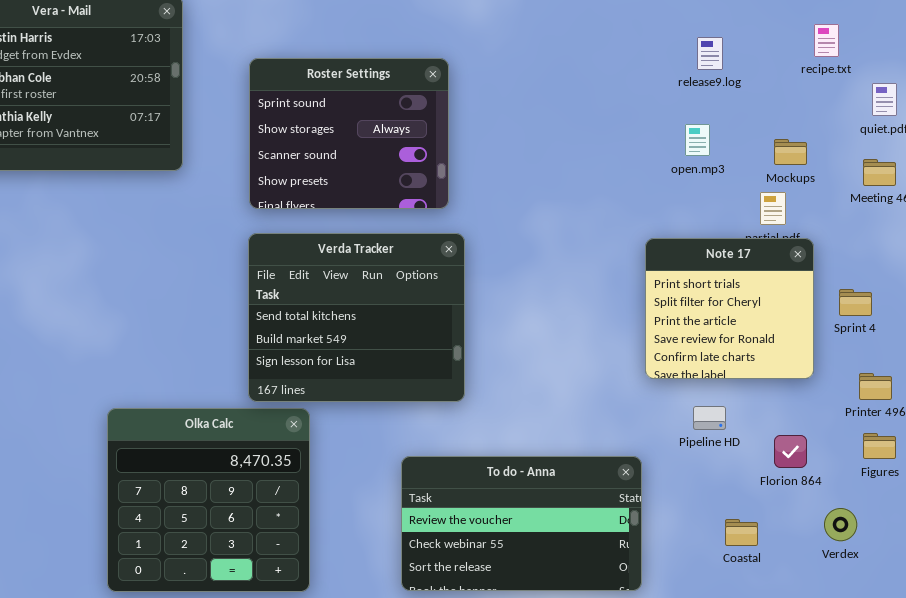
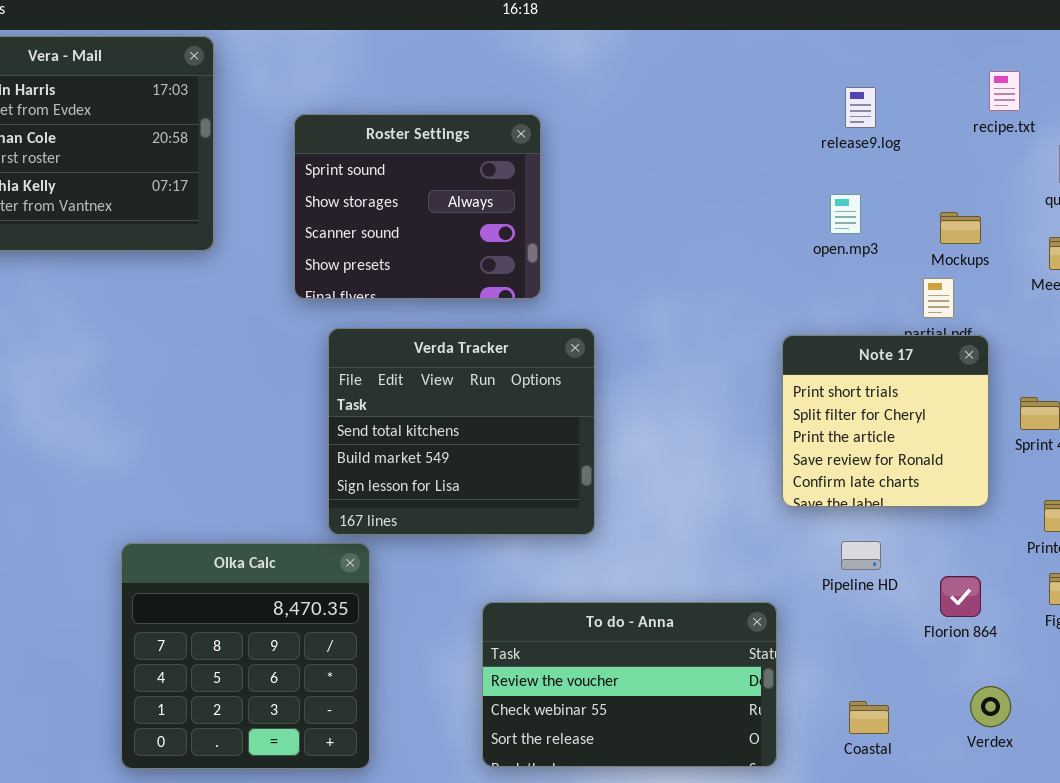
Verda Tracker: [248,233,465,402] -> [328,328,595,535], moved
Verdex: [824,508,857,541] -> [970,686,1011,727], moved
Coastal: [725,519,758,546] -> [849,701,889,734], moved

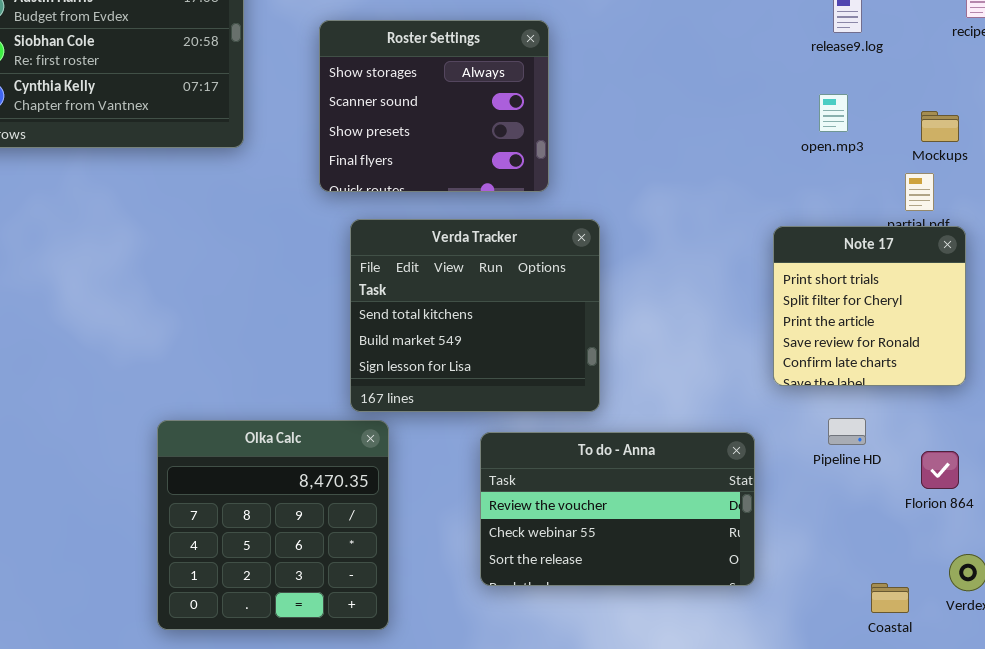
Roster Settings: [294,114,541,299] -> [319,20,549,192], scrolled down 1 row
To do - Anna: [482,602,777,767] -> [480,432,755,586], moved
Coastal: [849,701,889,734] -> [871,583,909,613], moved

